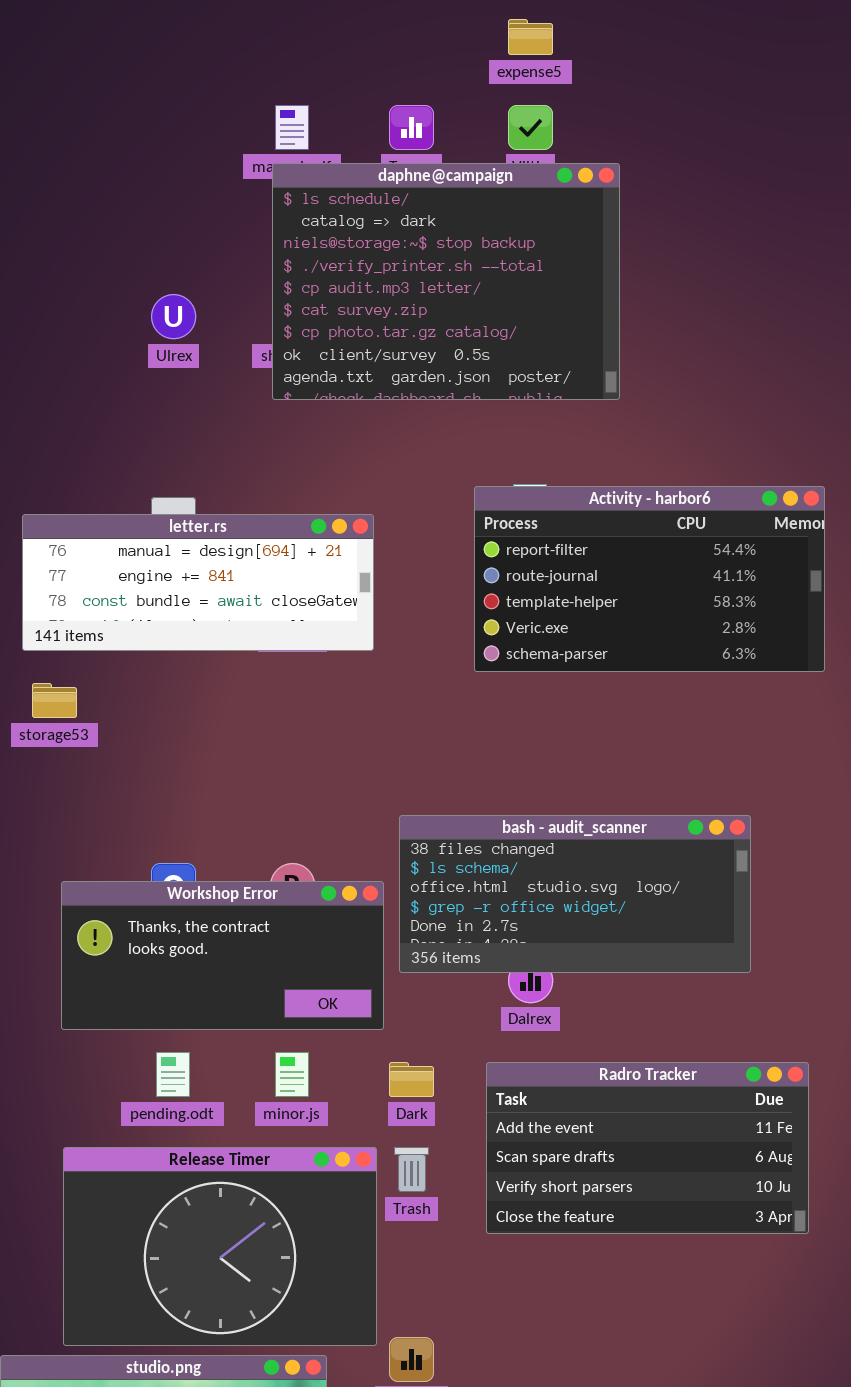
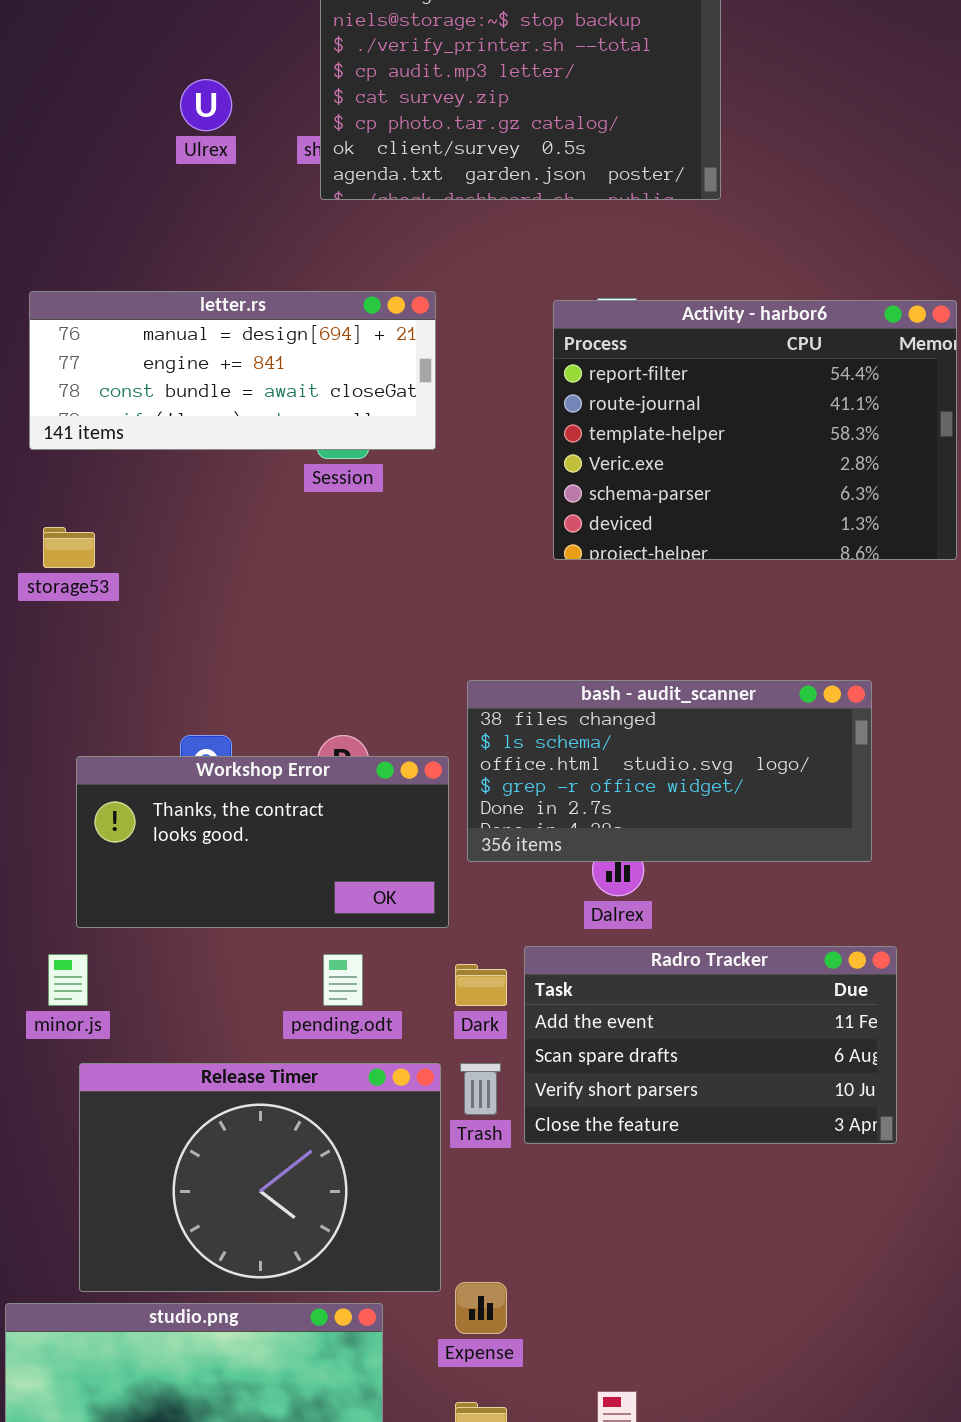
Activity - harbor6: [474,486,825,672] -> [553,300,957,560], resized
letter.rs: [22,514,374,651] -> [29,291,436,450], moved
pending.odt: [156,1052,190,1097] -> [323,954,363,1006], moved
minor.js: [275,1052,309,1097] -> [48,954,88,1006], moved
Radro Tracker: [486,1062,809,1234] -> [524,946,897,1144], moved

